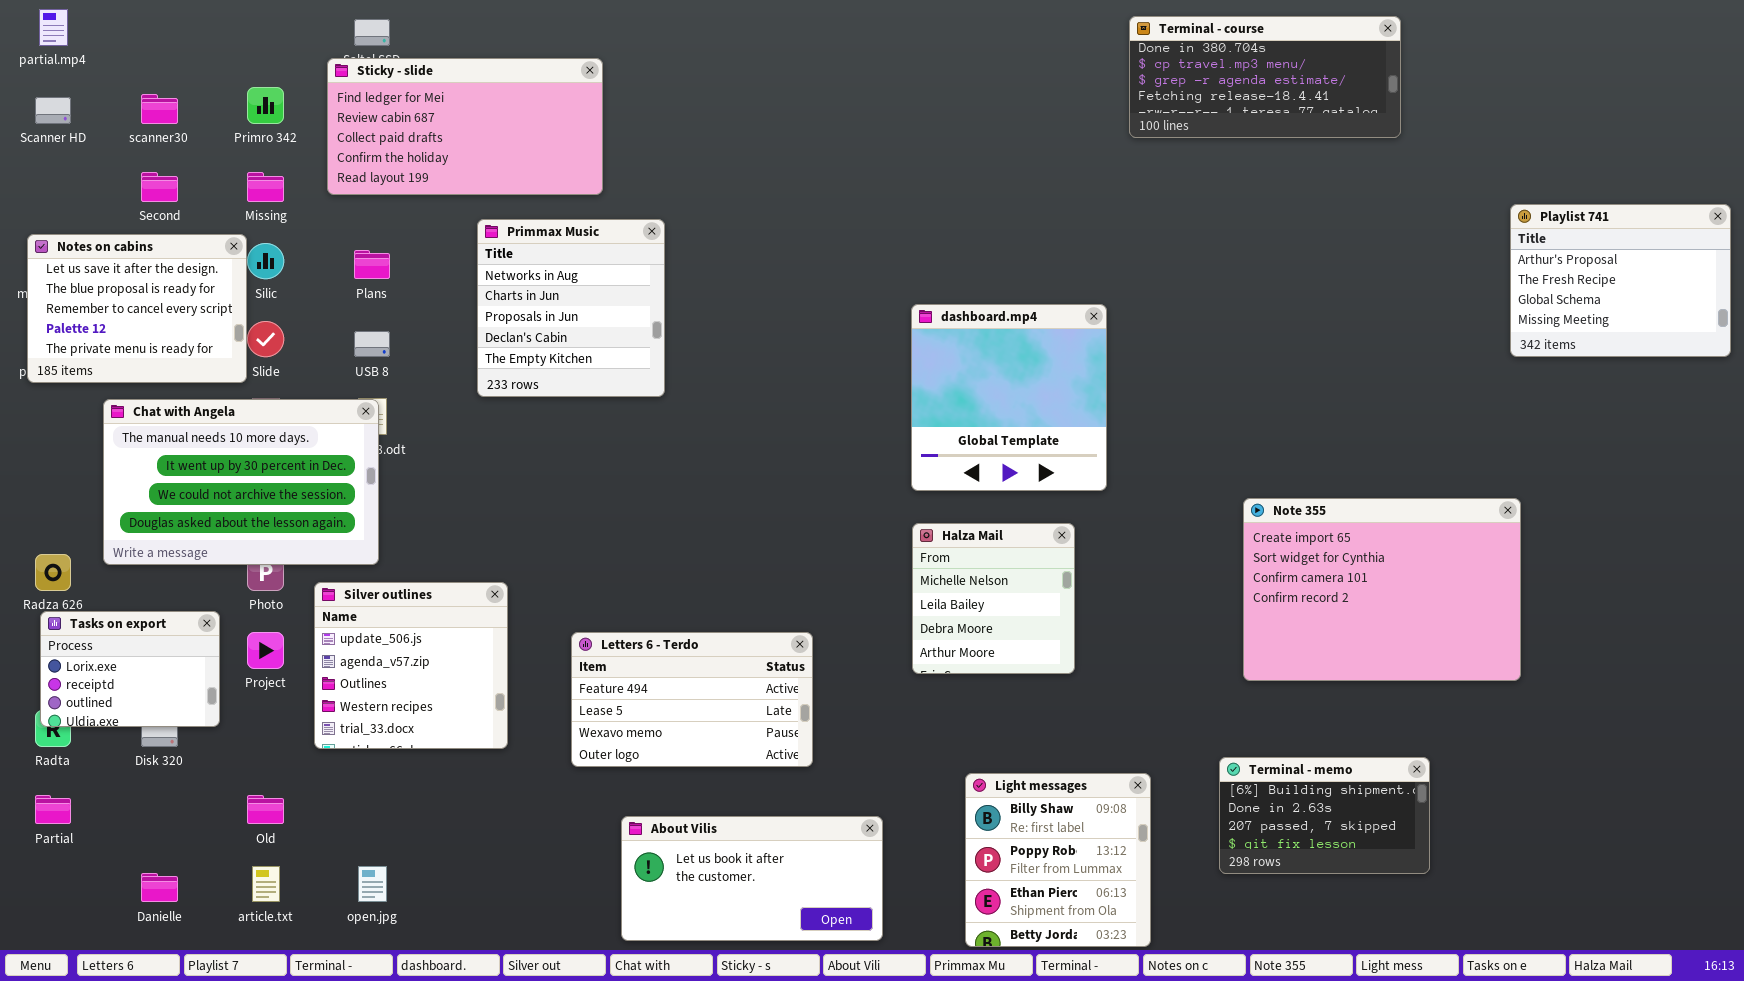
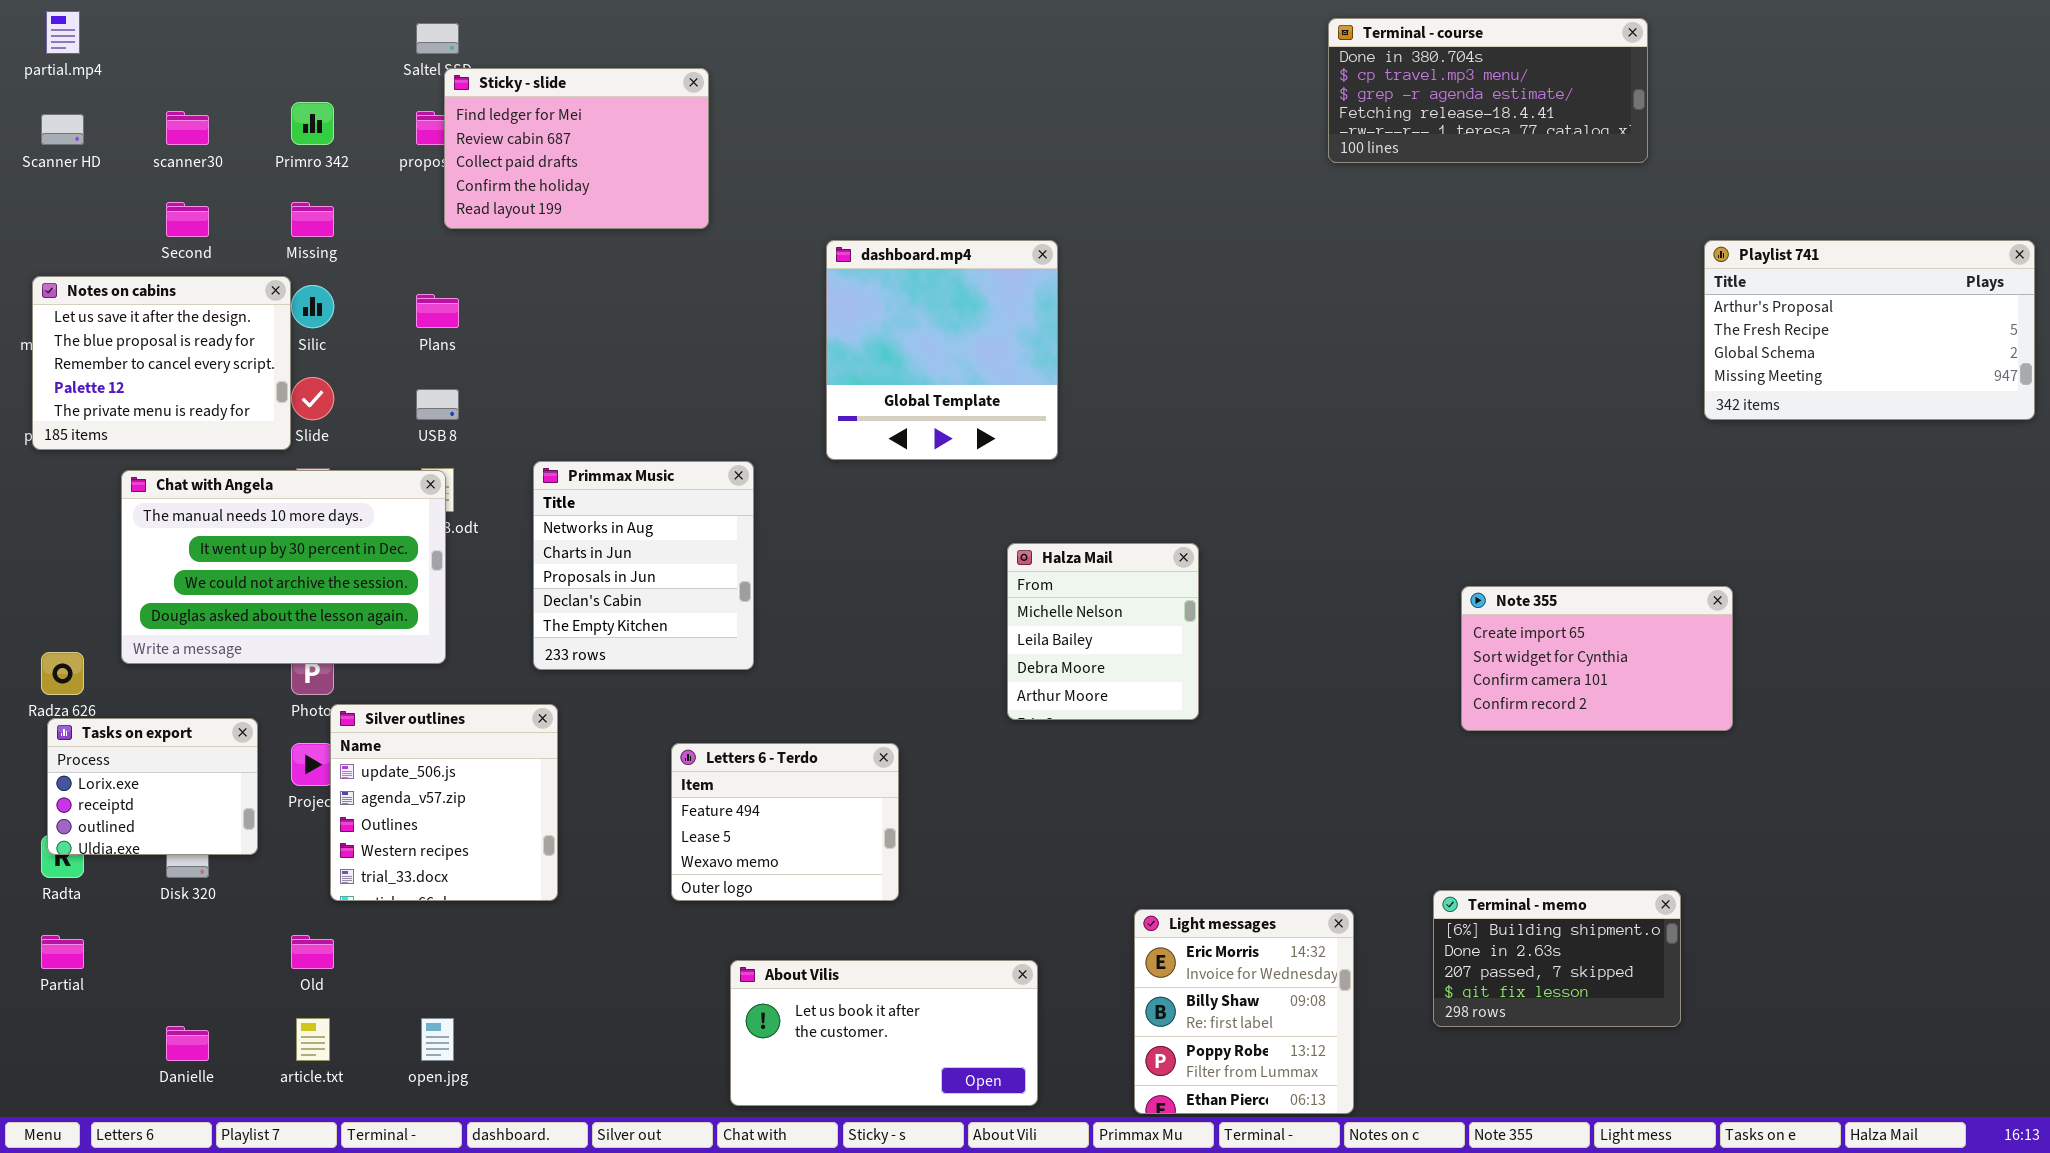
Sticky - slide: [327,58,603,195] -> [444,68,709,229], resized
Playlist 741: [1510,204,1731,357] -> [1704,240,2035,420], resized
Primmax Music: [477,219,665,397] -> [533,461,754,670], moved
dashboard.mp4: [911,304,1107,491] -> [826,240,1058,460], moved
Note 355: [1243,498,1521,681] -> [1461,586,1733,731], resized
Halza Mail: [912,523,1075,674] -> [1007,543,1199,720], moved
Silver outlines: [314,582,508,749] -> [330,704,558,901], moved
Letters 6 - Terdo: [571,632,813,767] -> [671,743,899,901], resized
Light messages: [965,773,1151,947] -> [1134,909,1354,1114], scrolled up 1 row

